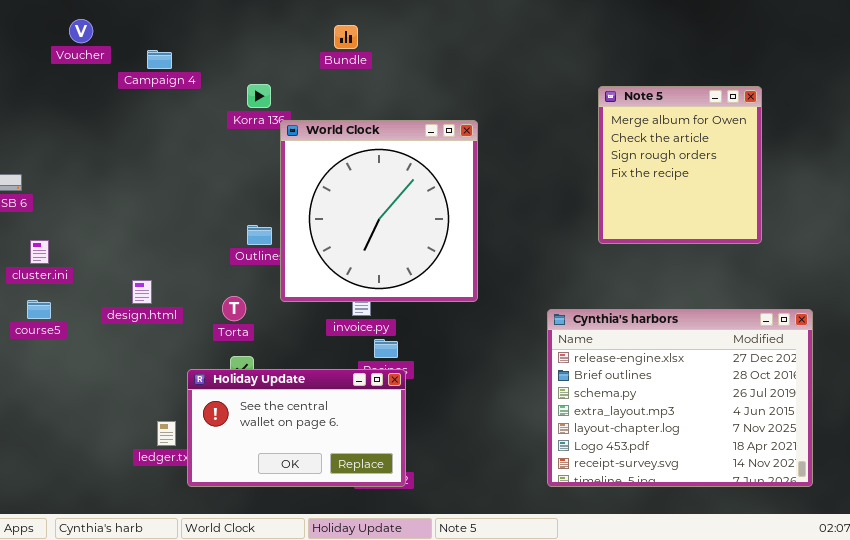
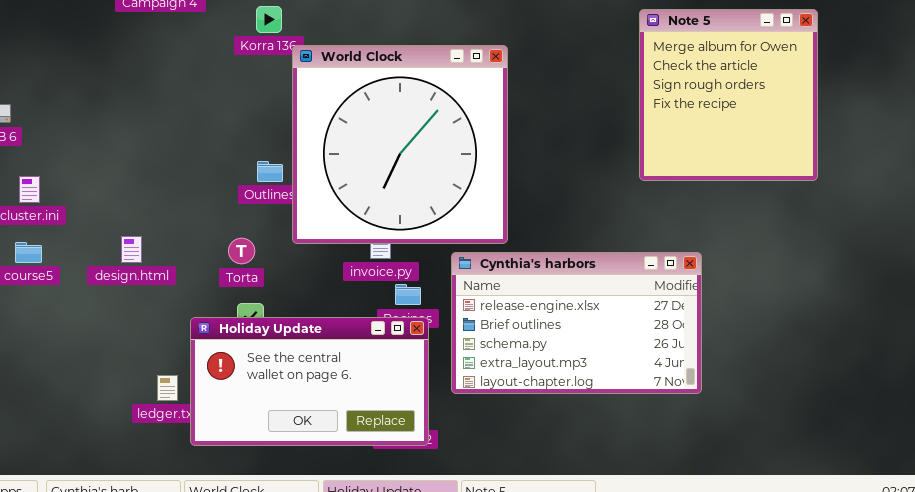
design.html: [132,280,152,304] -> [121,236,142,263], moved
Cynthia's harbors: [547,309,813,487] -> [451,252,702,394], moved, resized

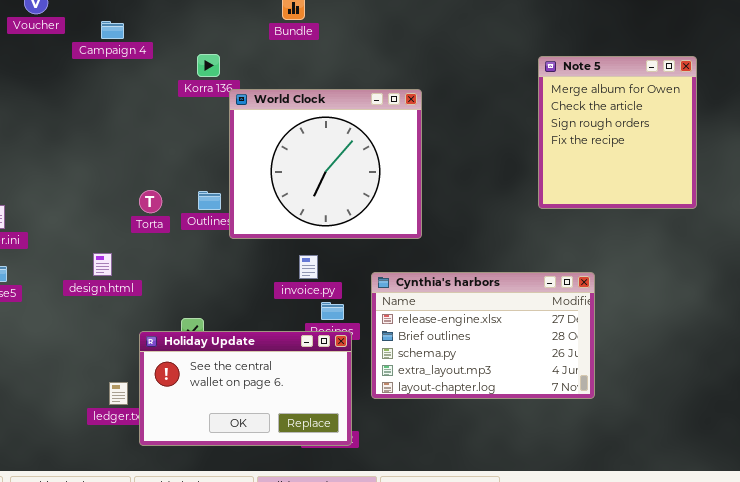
World Clock: [292,45,508,244] -> [229,89,422,239], resized
design.html: [121,236,142,263] -> [93,253,112,276], moved
Torta: [228,238,255,264] -> [139,190,162,213], moved

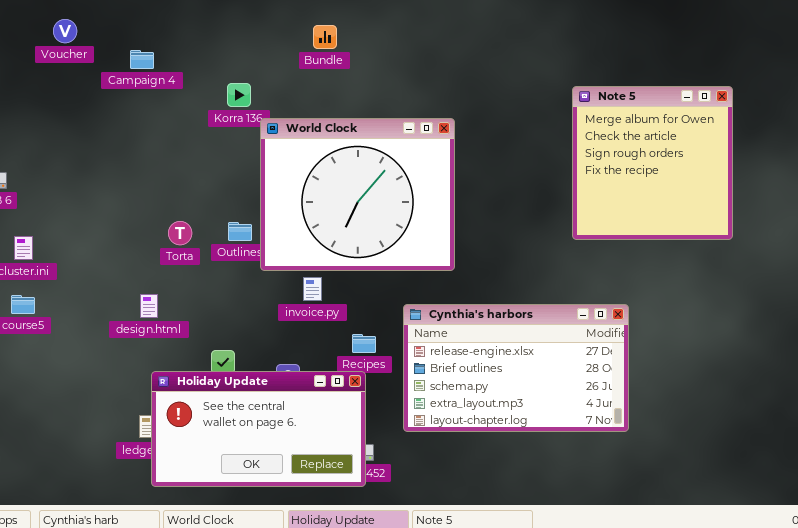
design.html: [93,253,112,276] -> [140,294,158,318], moved
invoice.py: [299,255,318,279] -> [303,277,322,301], moved
Holiday Update: [139,331,352,446] -> [151,371,366,487], moved

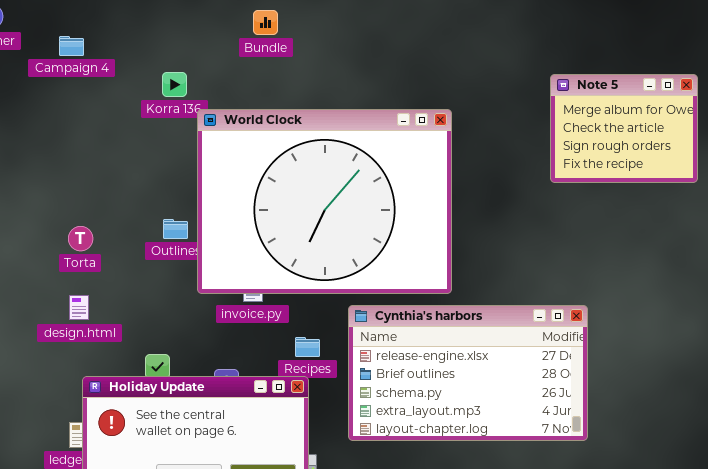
Note 5: [572,86,733,240] -> [550,74,698,183], resized
World Clock: [260,118,455,271] -> [197,109,452,294], resized
Torta: [168,221,192,245] -> [68,226,93,251], moved

